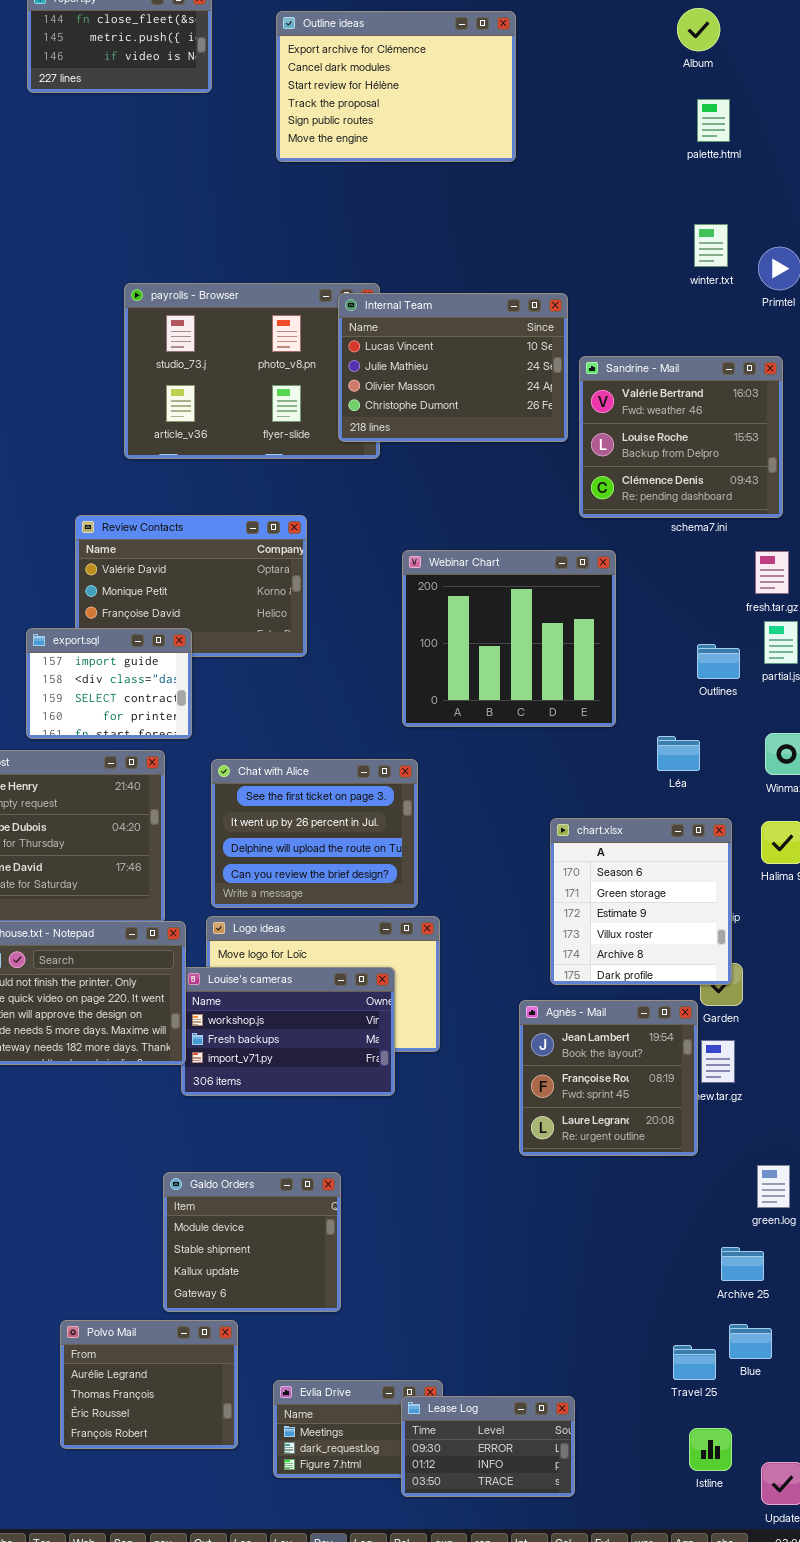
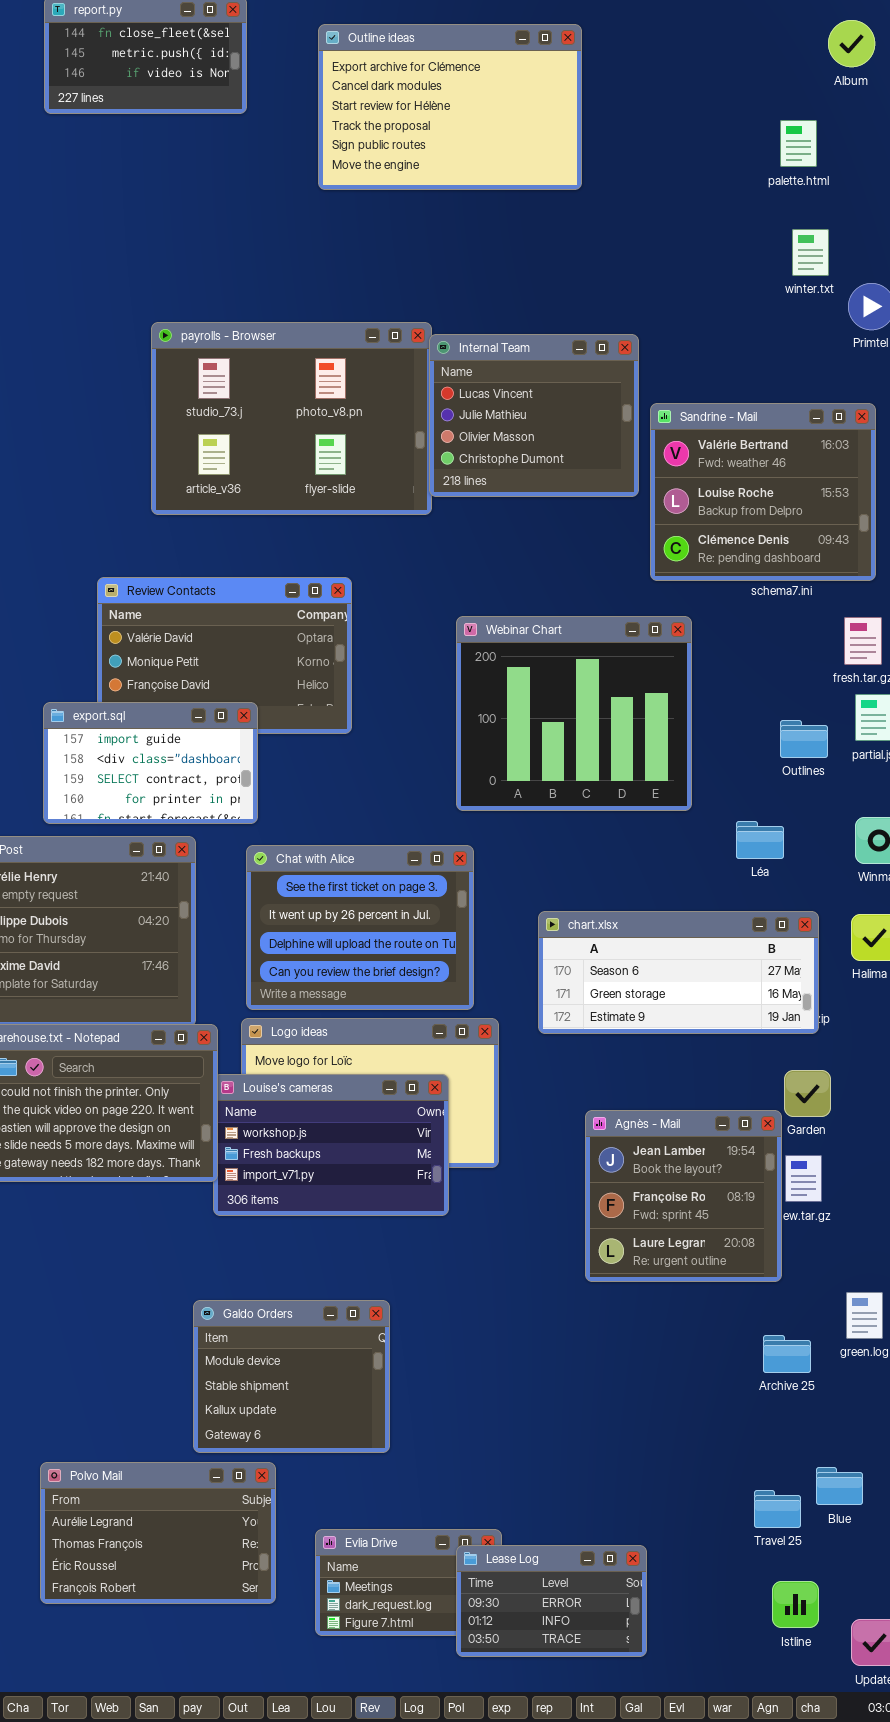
Album: [677,8,720,51] -> [828,20,875,67], moved
winter.txt: [694,224,728,267] -> [792,229,829,276], moved
Internal Team: [338,293,568,442] -> [429,334,639,497], resized
export.sql: [26,628,192,739] -> [43,702,258,824], resized
chart.xlsx: [550,818,732,985] -> [538,911,819,1034], resized
Archive 25: [721,1247,764,1281] -> [763,1335,811,1373], moved
Polvo Mail: [60,1320,238,1449] -> [40,1462,276,1604], resized

